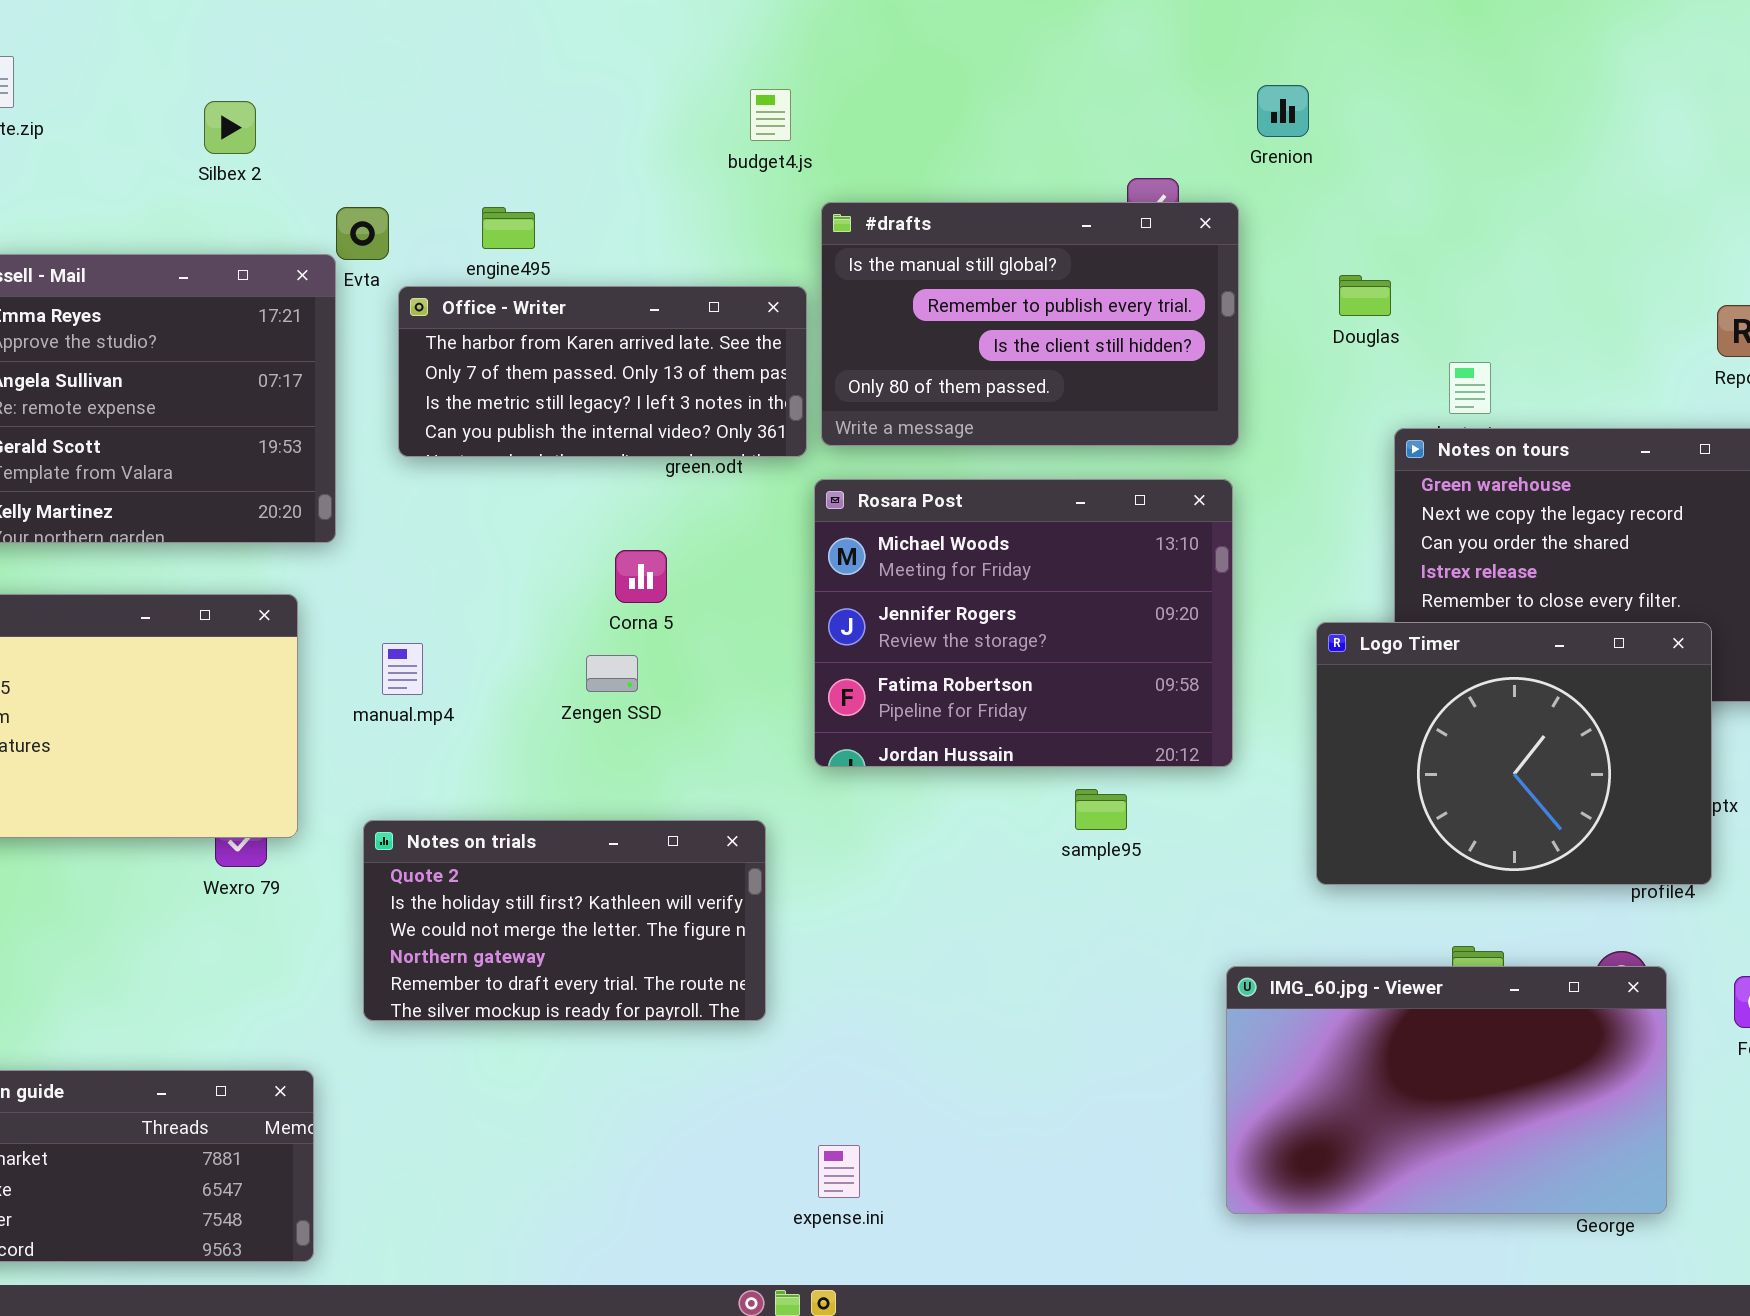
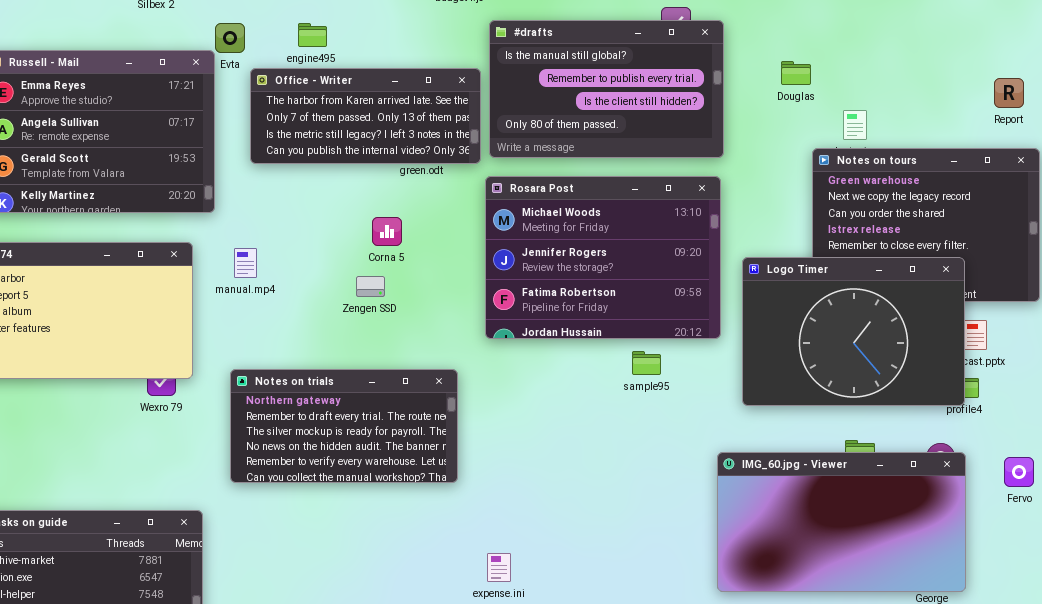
Logo Timer: [1316,622,1712,885] -> [742,257,965,406], moved
manual.mp4: [382,643,423,695] -> [234,248,257,278], moved
Notes on trials: [363,820,766,1021] -> [230,369,458,483], scrolled down 3 rows

